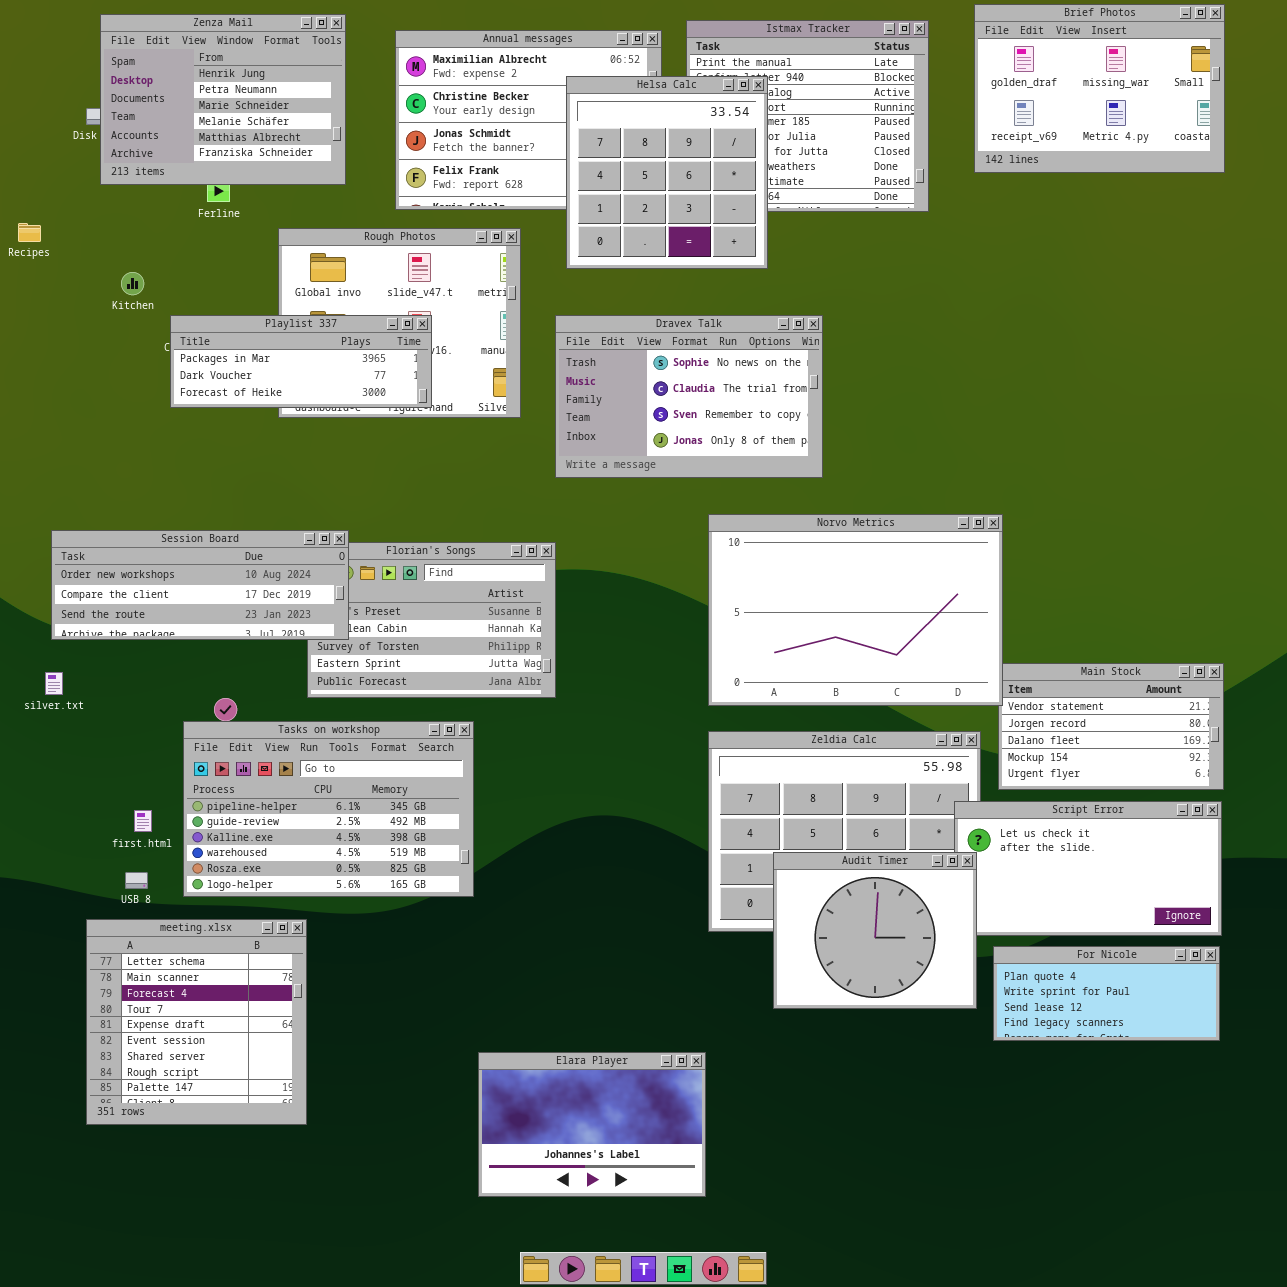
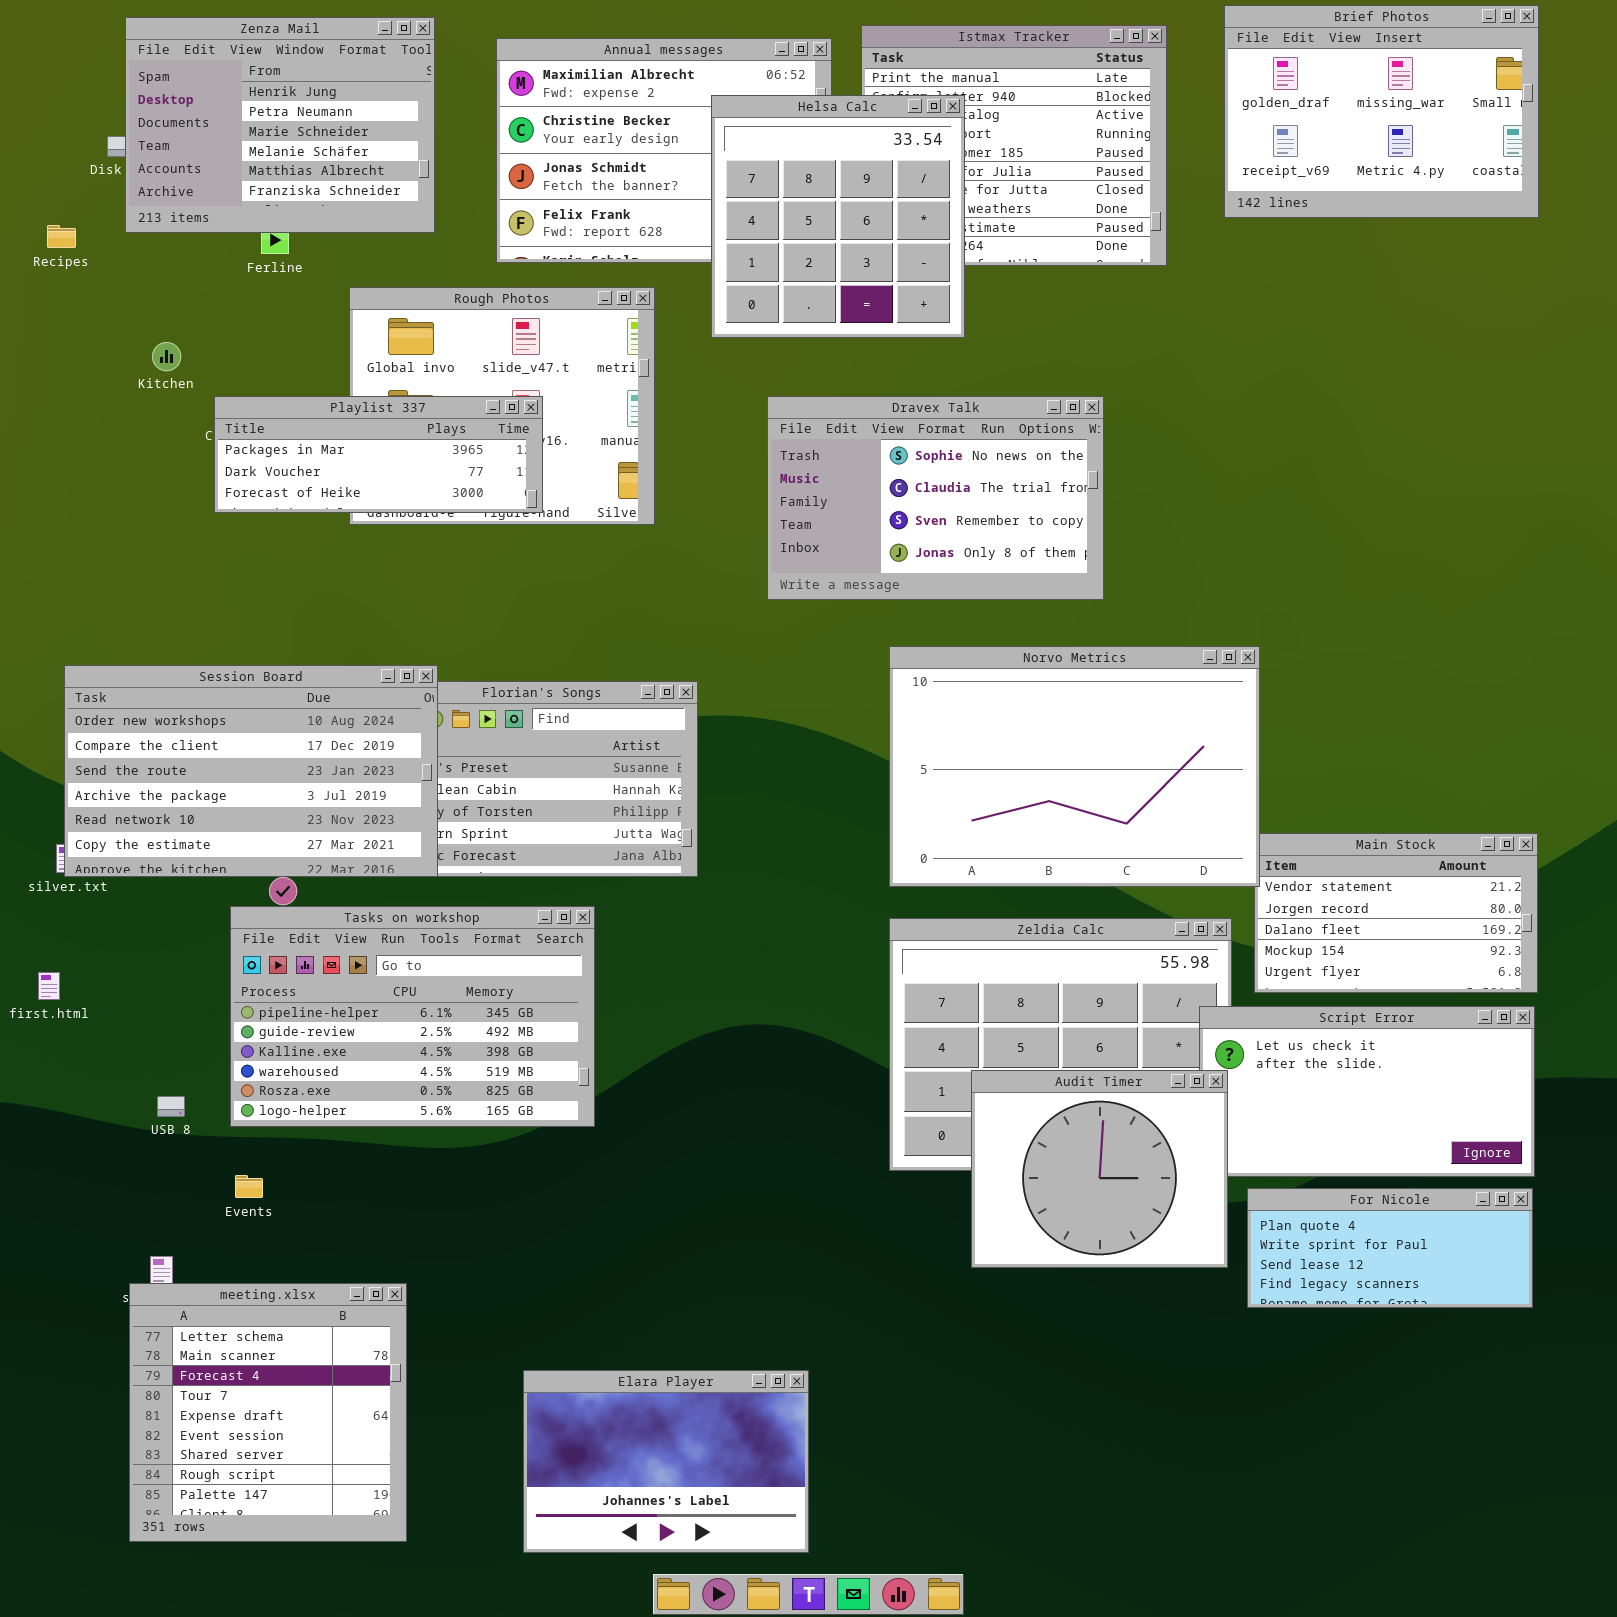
Recipes: [18,223,41,242] -> [47,225,76,248], moved
Dravex Talk: [555,315,823,478] -> [767,396,1104,600], moved
Session Board: [51,530,349,640] -> [64,665,438,877], resized
first.html: [134,810,152,832] -> [38,972,60,1000], moved
meeting.xlsx: [86,919,307,1125] -> [129,1283,407,1542], moved
Elara Player: [478,1052,706,1197] -> [523,1370,809,1553], moved

